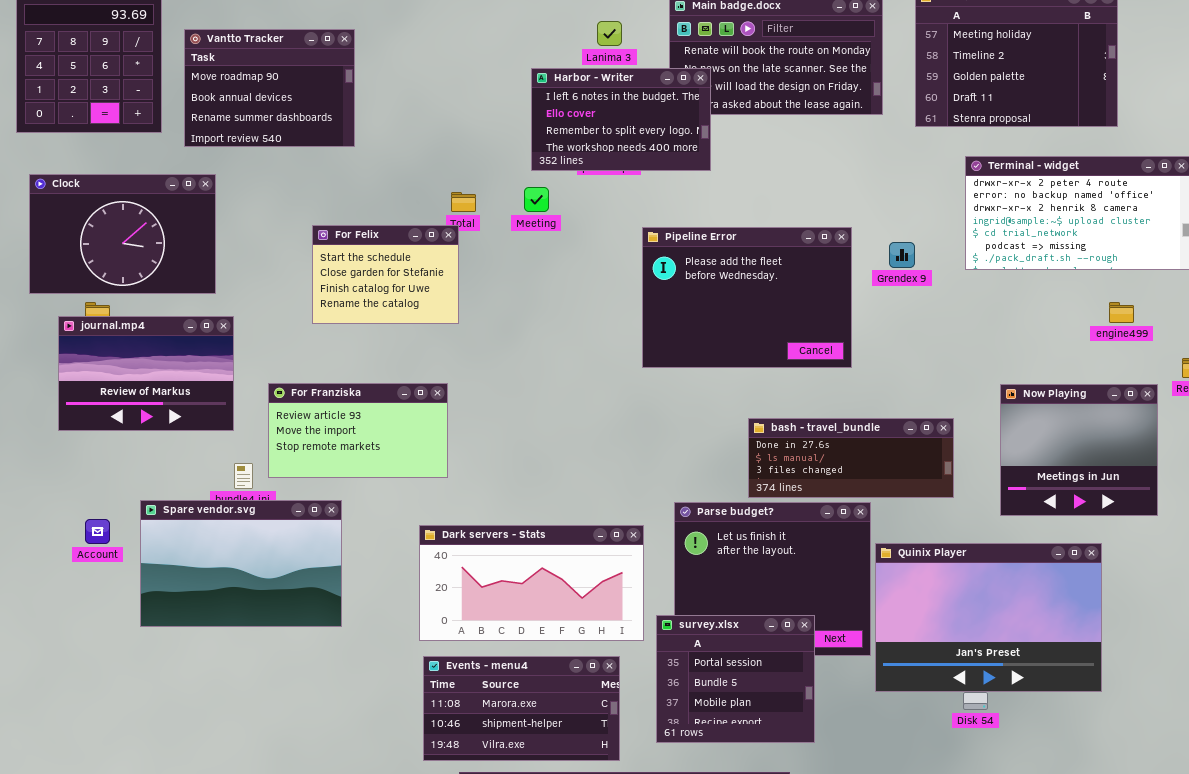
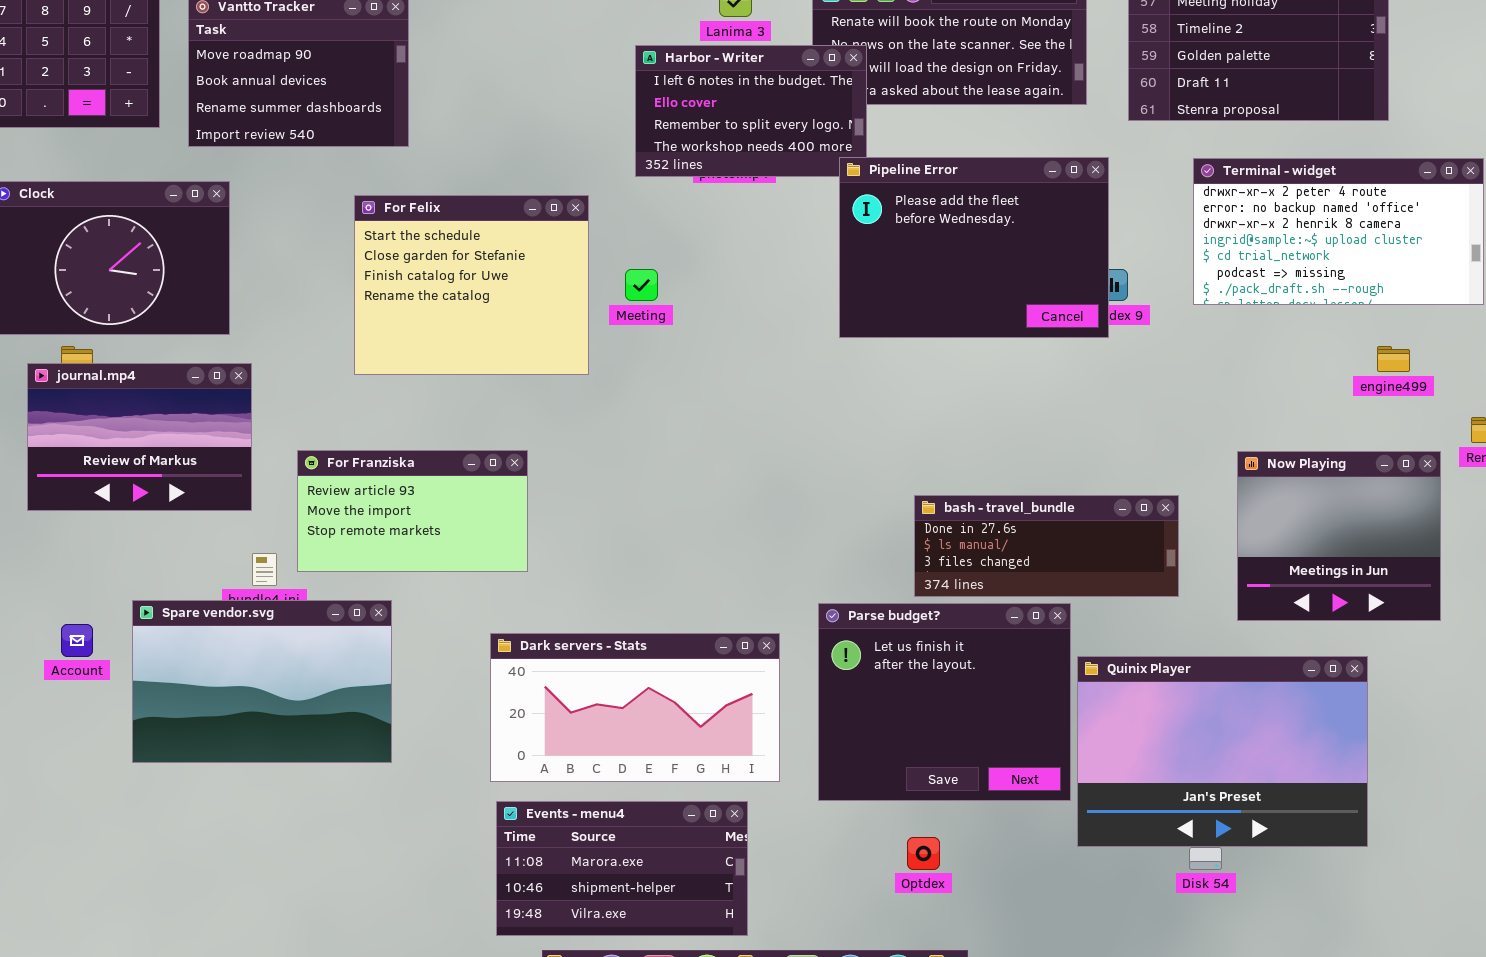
Meeting: [524,187,549,212] -> [625,269,658,301], moved
For Felix: [312,225,459,324] -> [354,195,589,375], resized
Pipeline Error: [642,227,852,368] -> [839,157,1109,338], moved
survey.xlsx: [656,615,815,743] -> none, closed

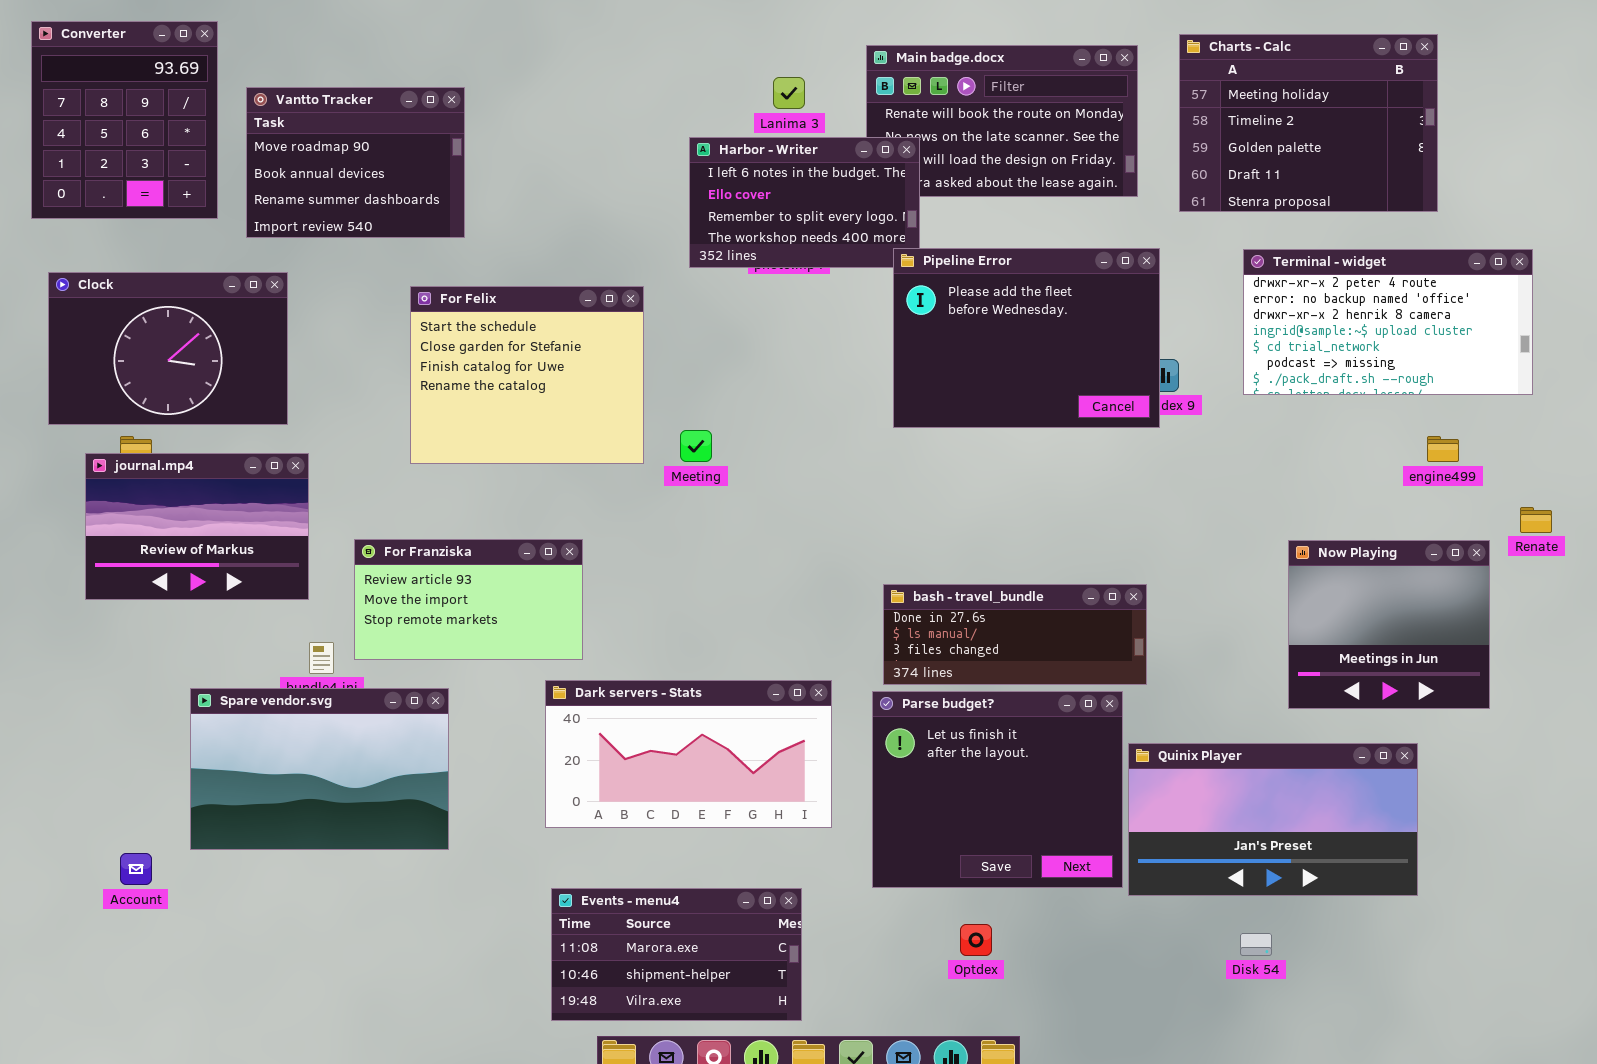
Meeting: [625,269,658,301] -> [680,430,712,462], moved
bash - travel_bundle: [914,495,1179,597] -> [883,584,1147,685], moved
Account: [61,624,93,657] -> [120,853,152,885], moved
Dark servers - Stats: [490,633,780,782] -> [545,680,832,828], moved
Quinix Player: [1077,656,1368,847] -> [1128,743,1418,896], resized

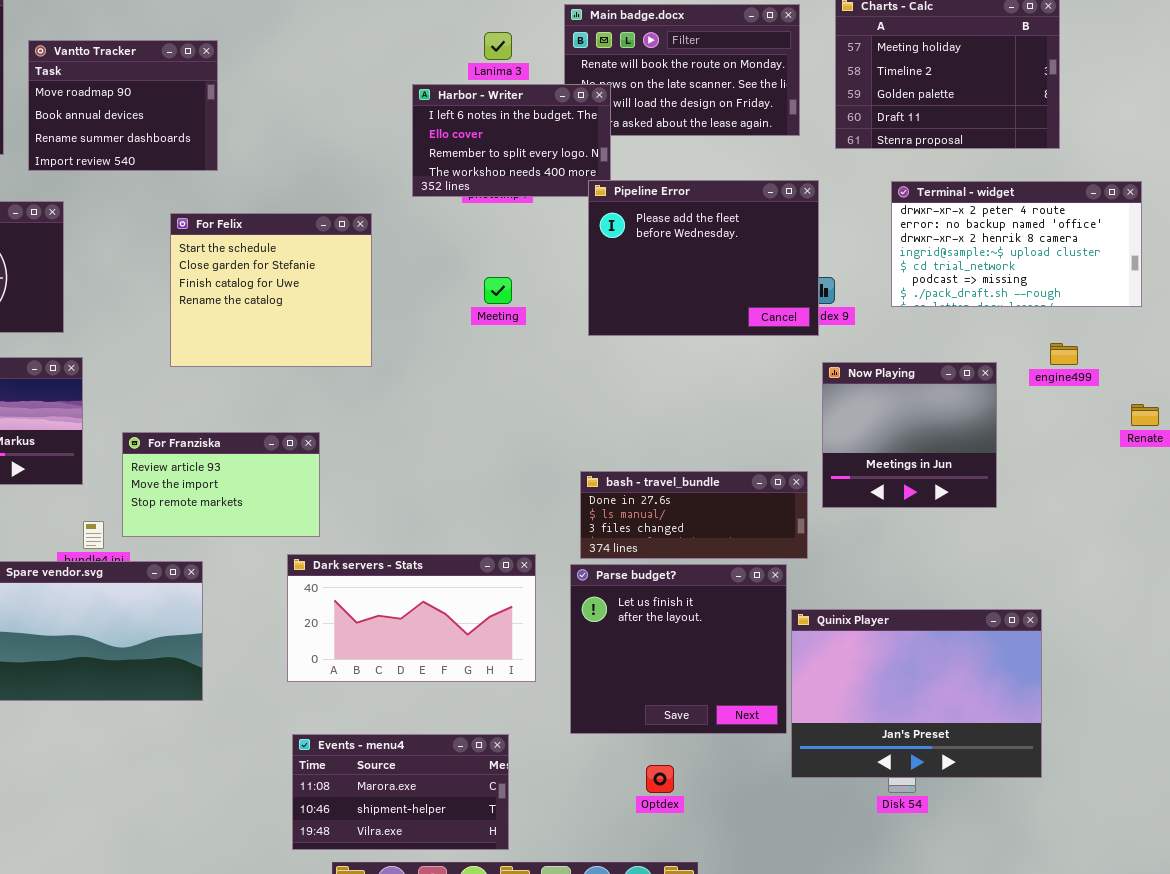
Meeting: [680,430,712,462] -> [484,277,512,304], moved
Now Playing: [1288,540,1490,709] -> [822,362,997,508], moved
Quinix Player: [1128,743,1418,896] -> [791,609,1042,778], resized

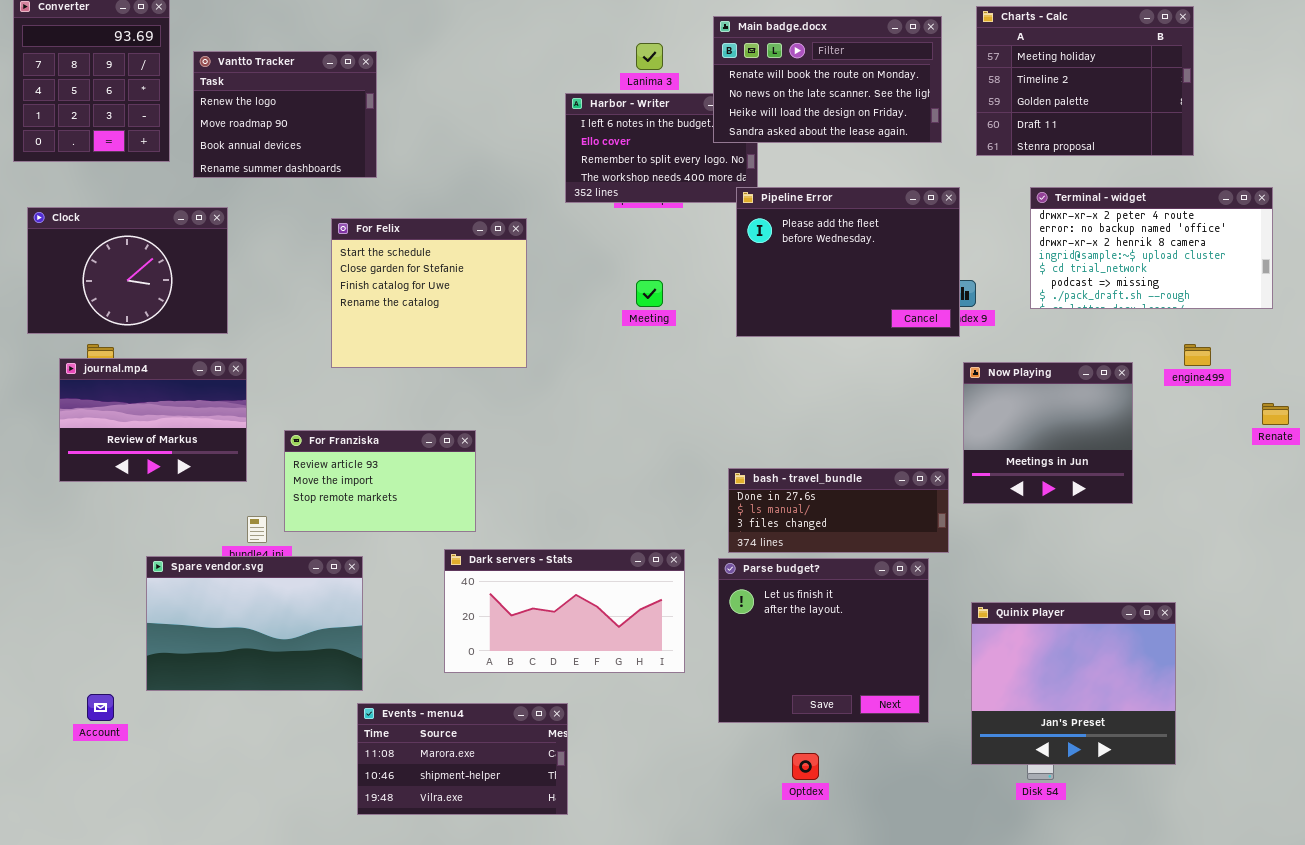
Main badge.docx: [564,4,800,136] -> [713,16,942,143], raised
Vantto Tracker: [28,40,218,171] -> [193,51,377,178], scrolled up 1 row
Quinix Player: [791,609,1042,778] -> [971,602,1176,765], resized
Events - menu4: [292,734,509,850] -> [357,703,568,815], moved

